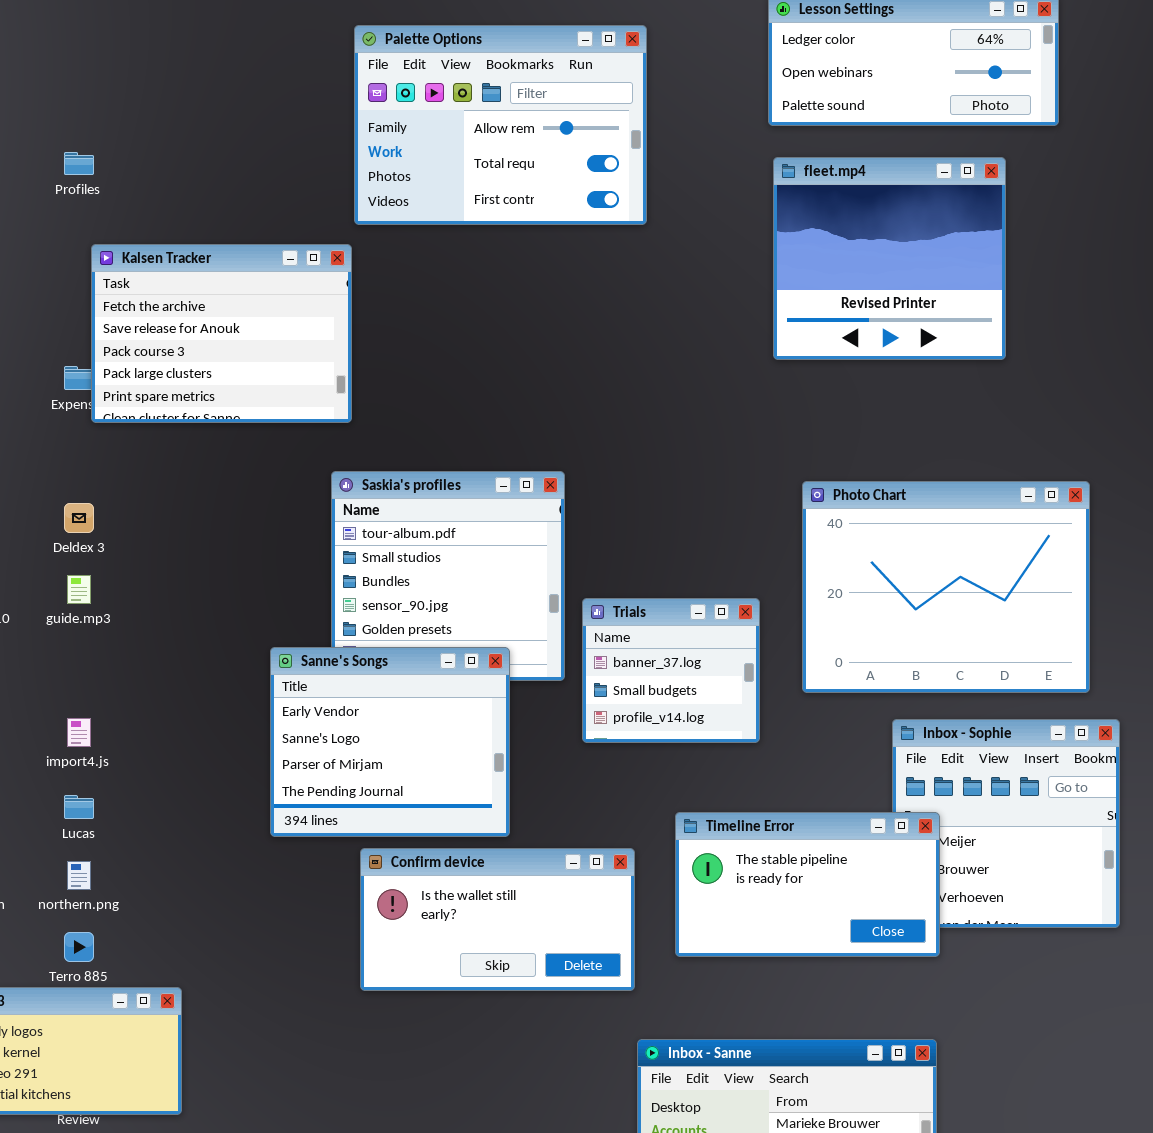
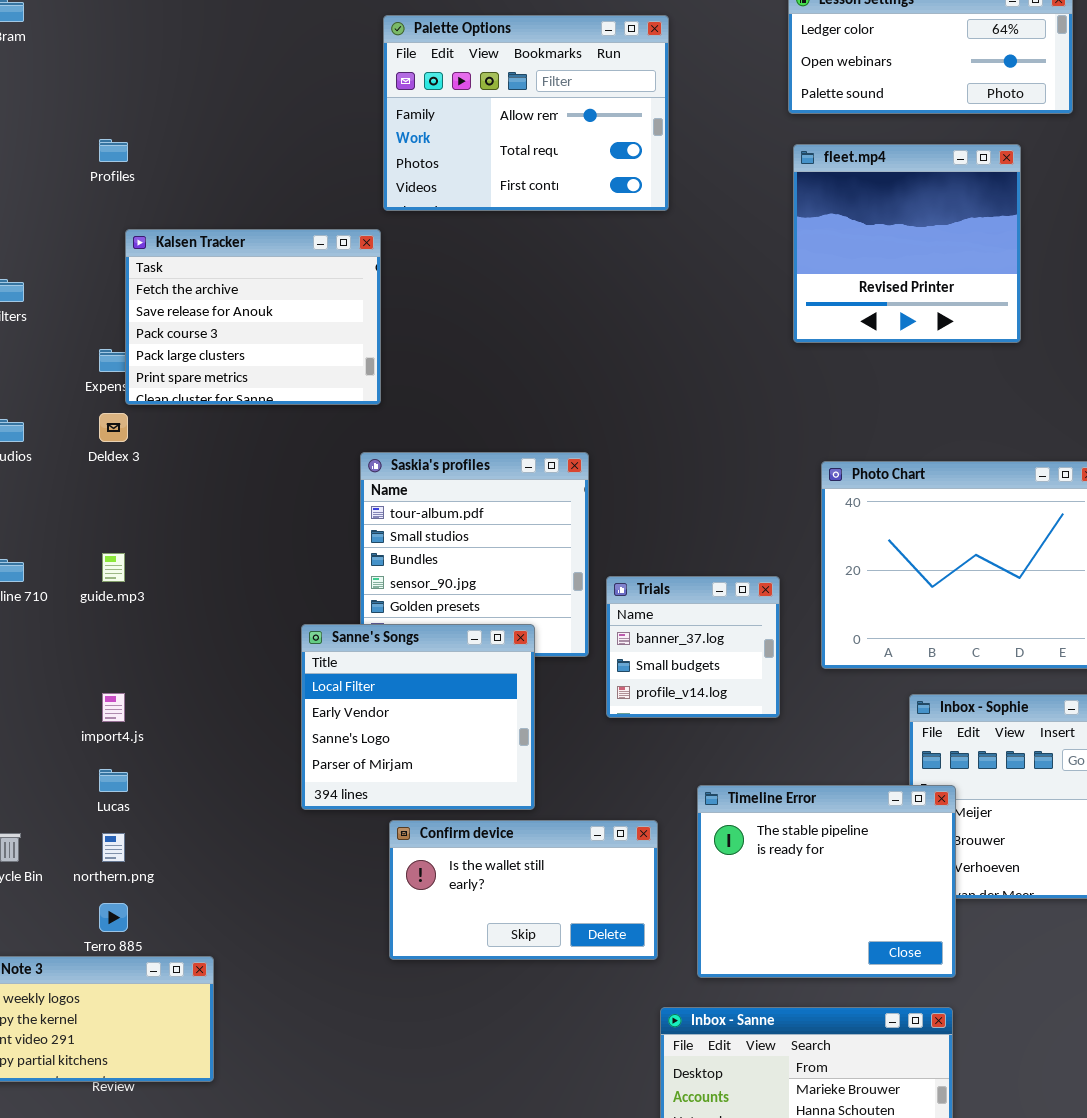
Deldex 3: [64,503,94,533] -> [99,413,128,442], moved
Sanne's Songs: [270,647,510,837] -> [301,624,535,810], scrolled up 1 row
Timeline Error: [675,812,940,957] -> [697,785,956,978], resized

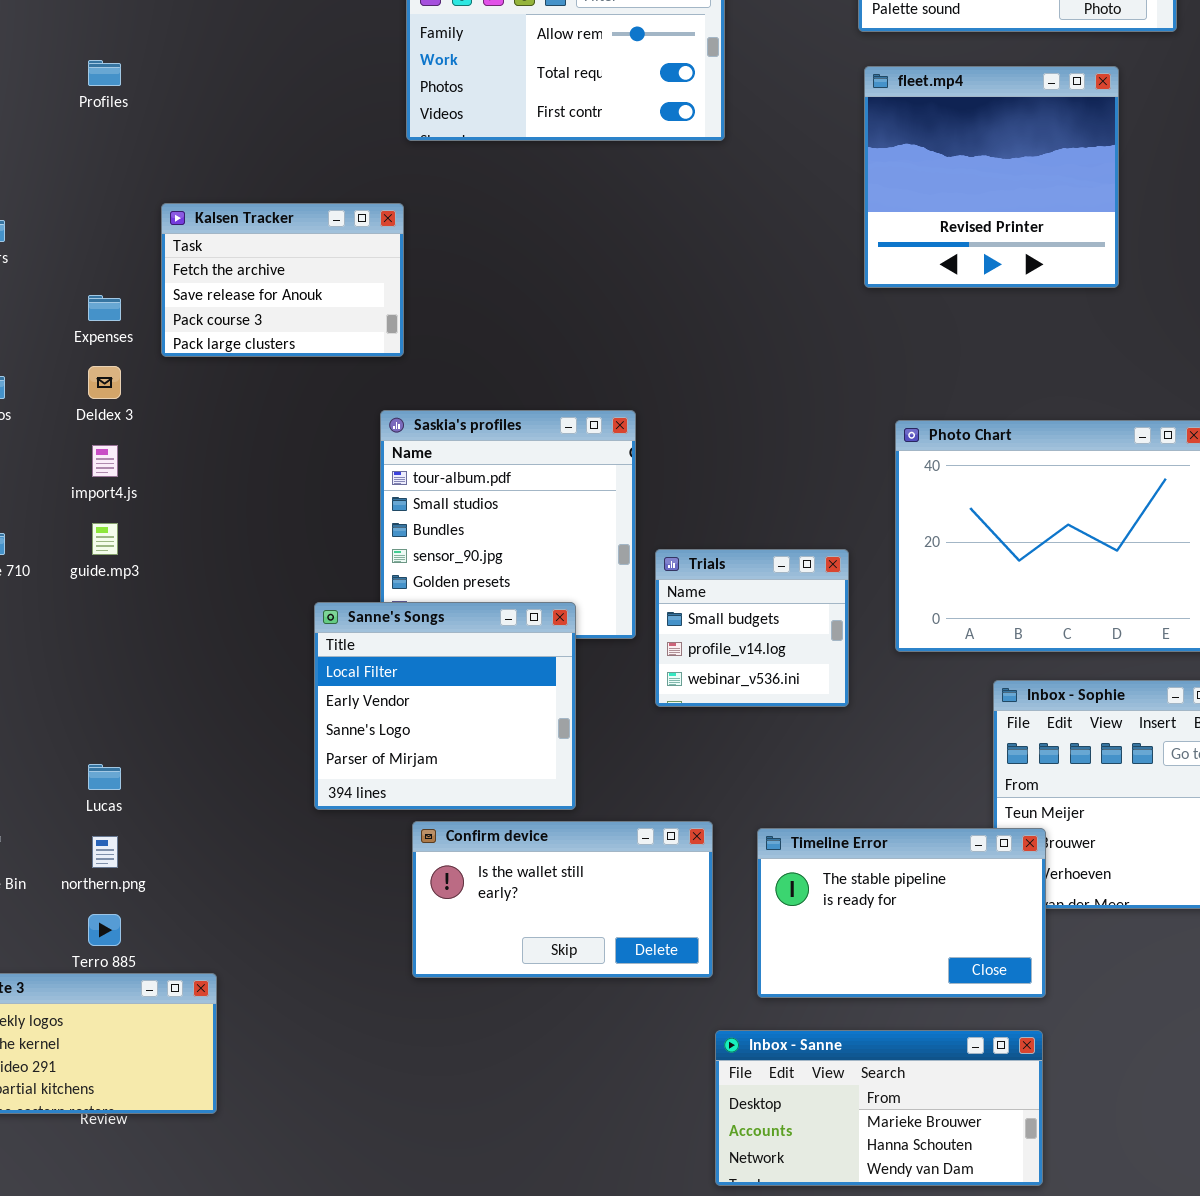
Kalsen Tracker: [125,229,381,405] -> [161,203,404,357], resized
Trials: [606,576,780,718] -> [655,549,849,707], scrolled down 1 row
import4.js: [102,693,125,722] -> [92,445,118,477], moved
Timeline Error: [697,785,956,978] -> [757,828,1046,998], resized

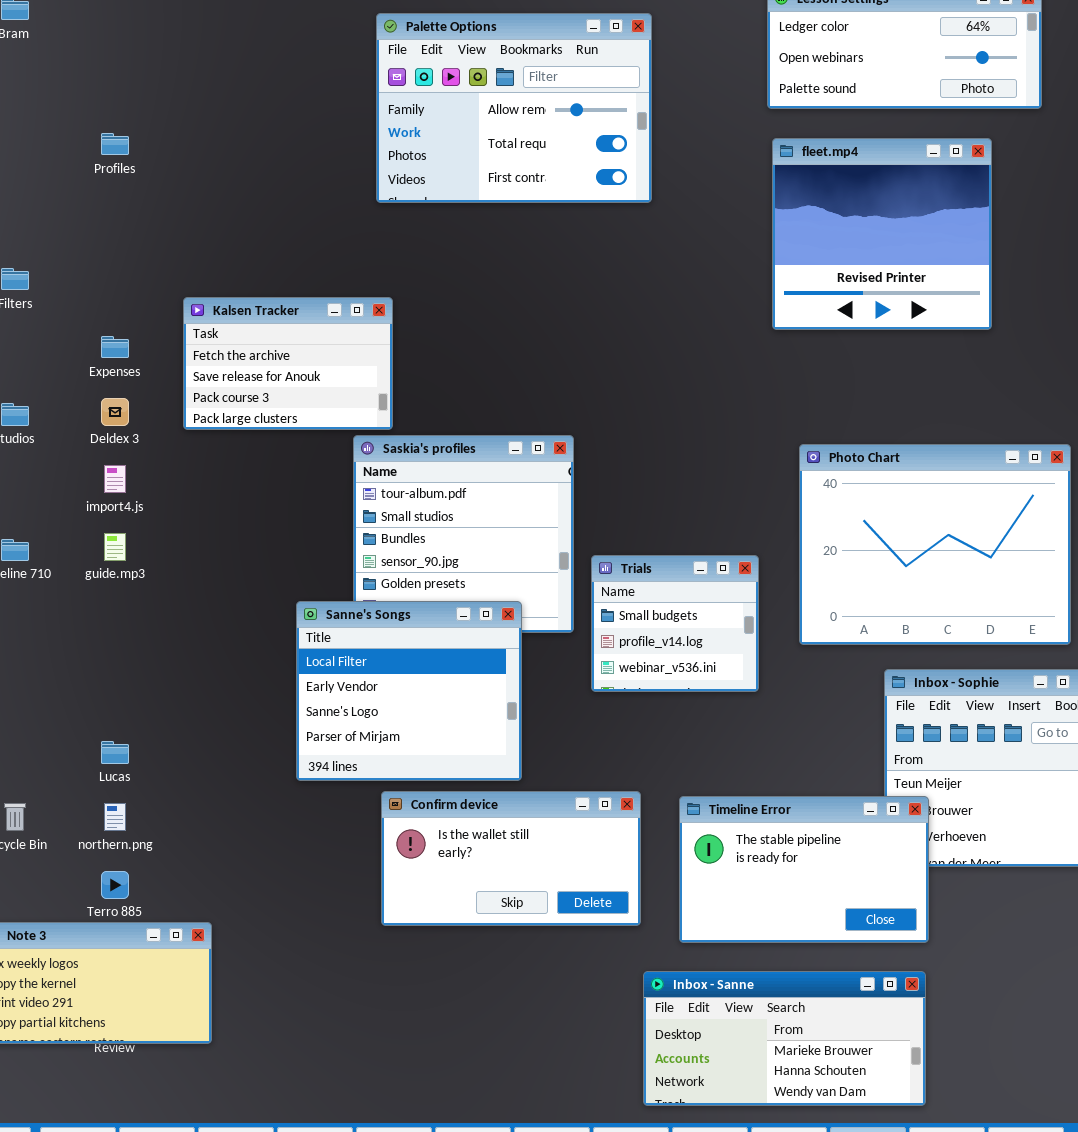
Kalsen Tracker: [161,203,404,357] -> [183,297,393,430], moved

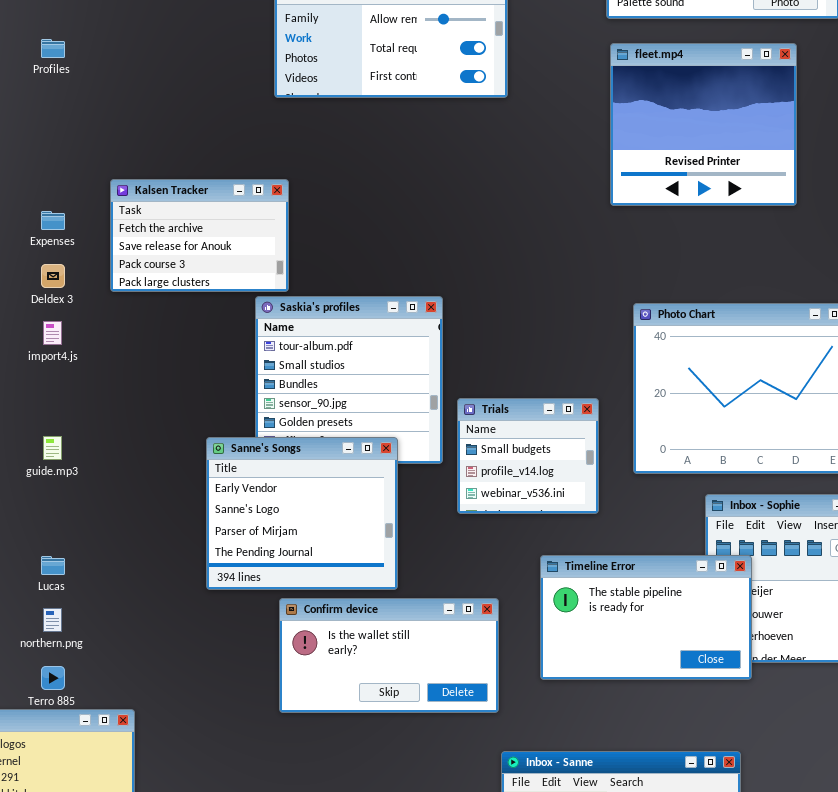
guide.mp3: [104,533,126,561] -> [43,436,62,460], moved
Sanne's Songs: [296,601,522,781] -> [206,437,398,590], scrolled down 1 row
Timeline Error: [679,796,929,943] -> [540,555,752,680], moved

